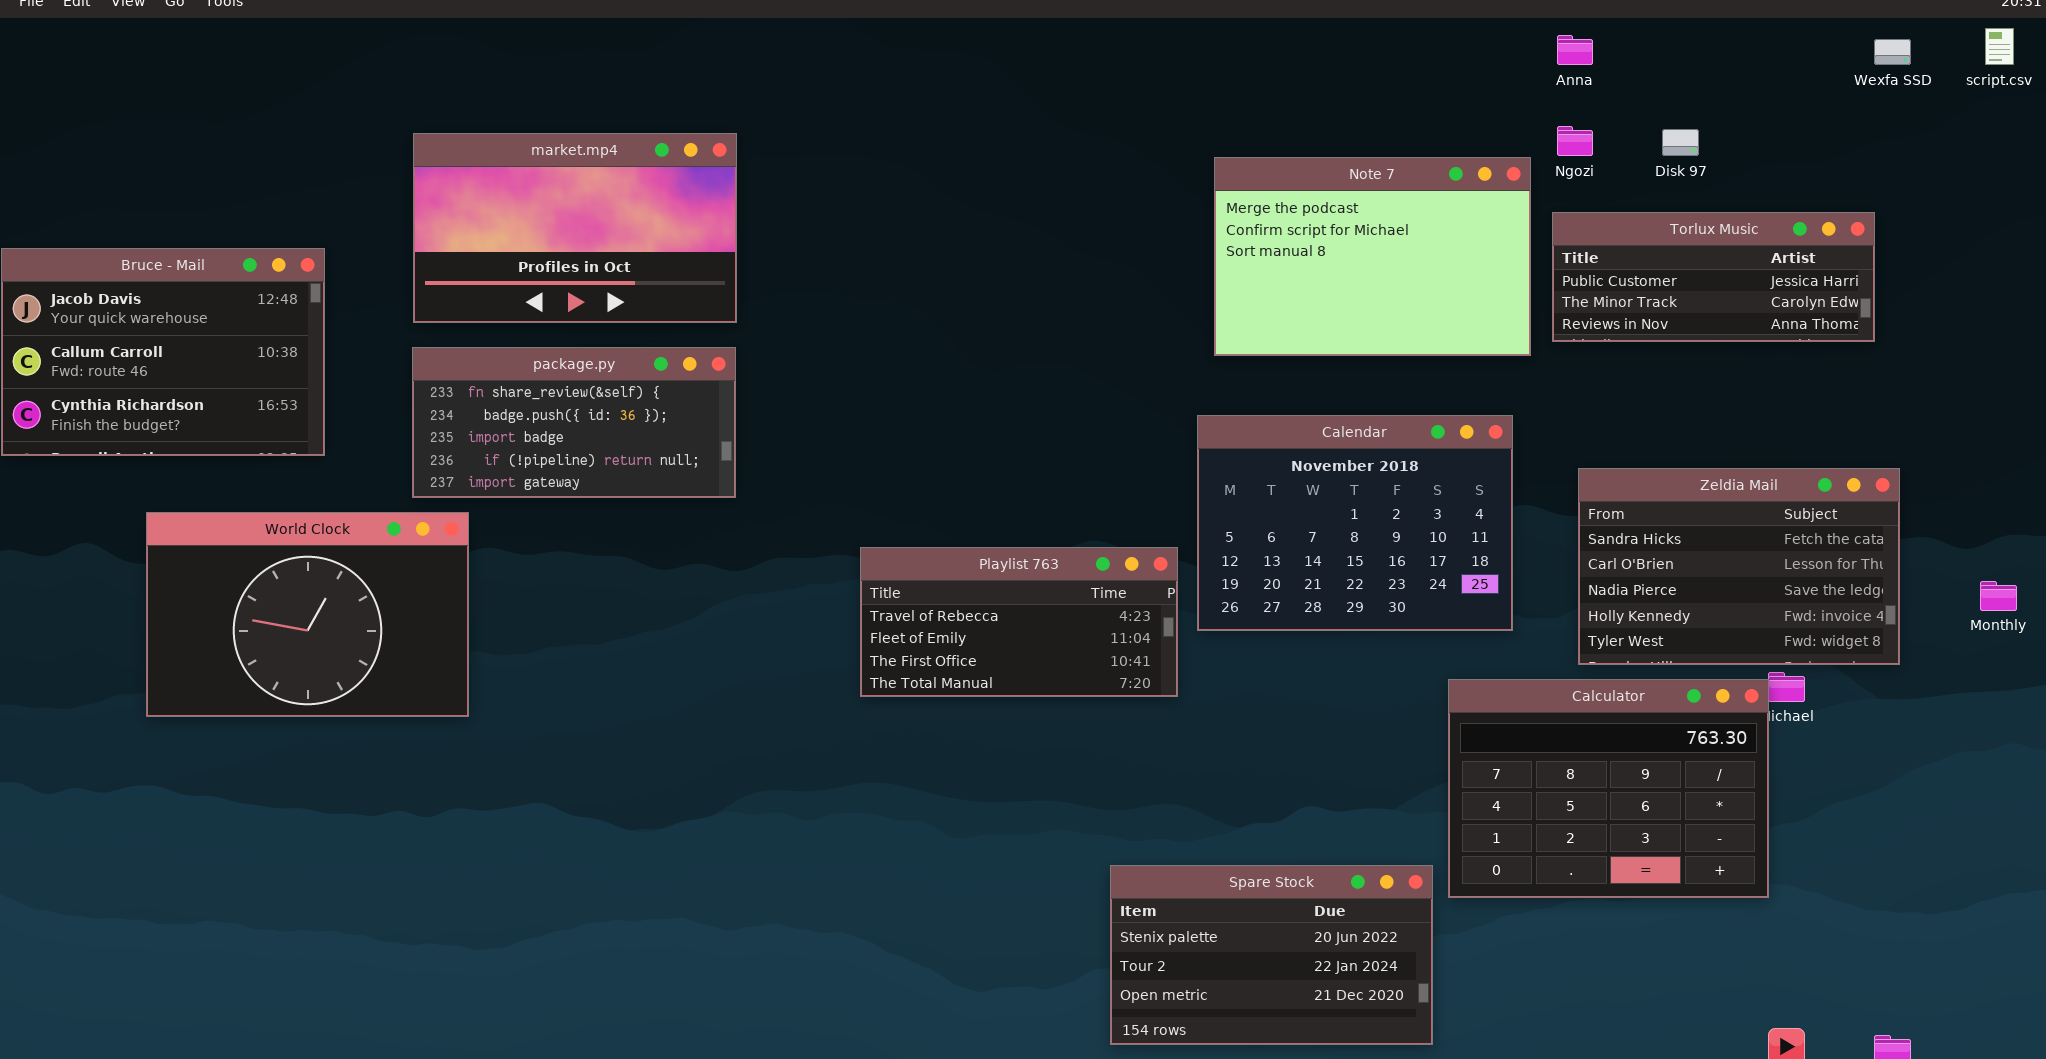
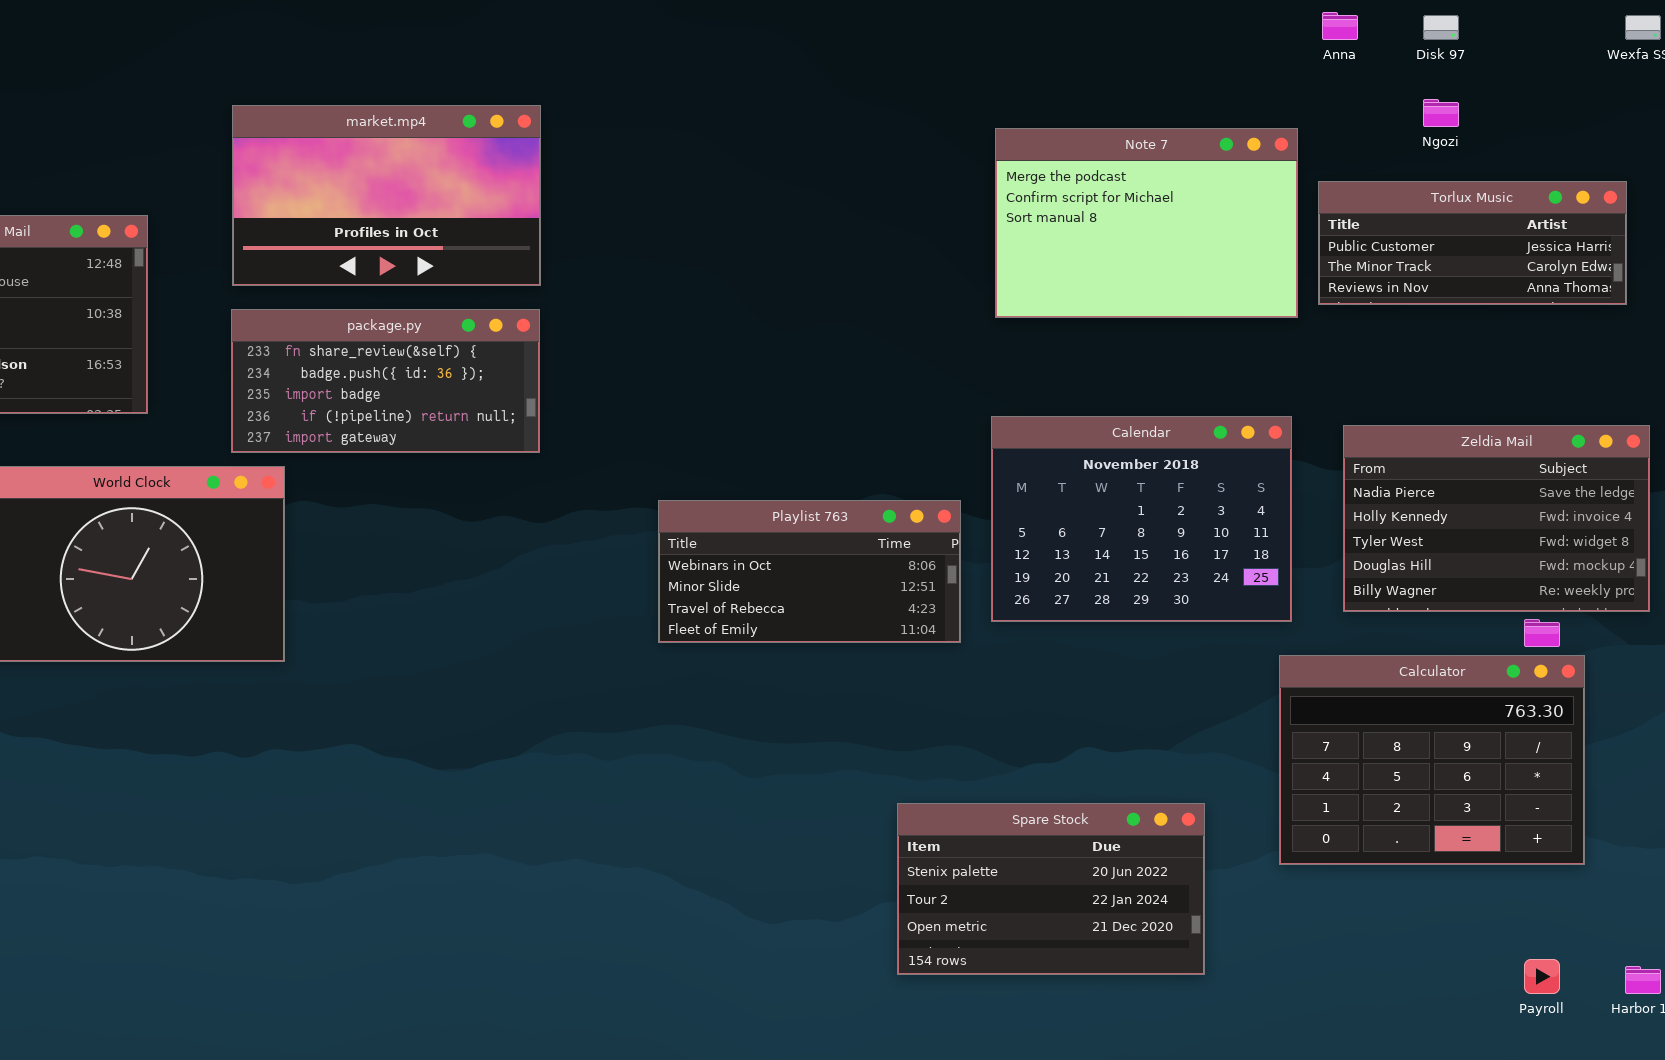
Ngozi: [1557,126,1593,156] -> [1423,99,1459,127], moved
Disk 97: [1662,129,1699,156] -> [1423,15,1459,40], moved
Calendar: [1197,415,1513,631] -> [991,416,1292,622], moved
Zeldia Mail: [1578,468,1900,665] -> [1343,425,1650,612], scrolled down 2 rows
Playlist 763: [860,547,1178,697] -> [658,500,961,643], scrolled up 2 rows
Calculator: [1448,679,1769,898] -> [1279,655,1585,865], moved

